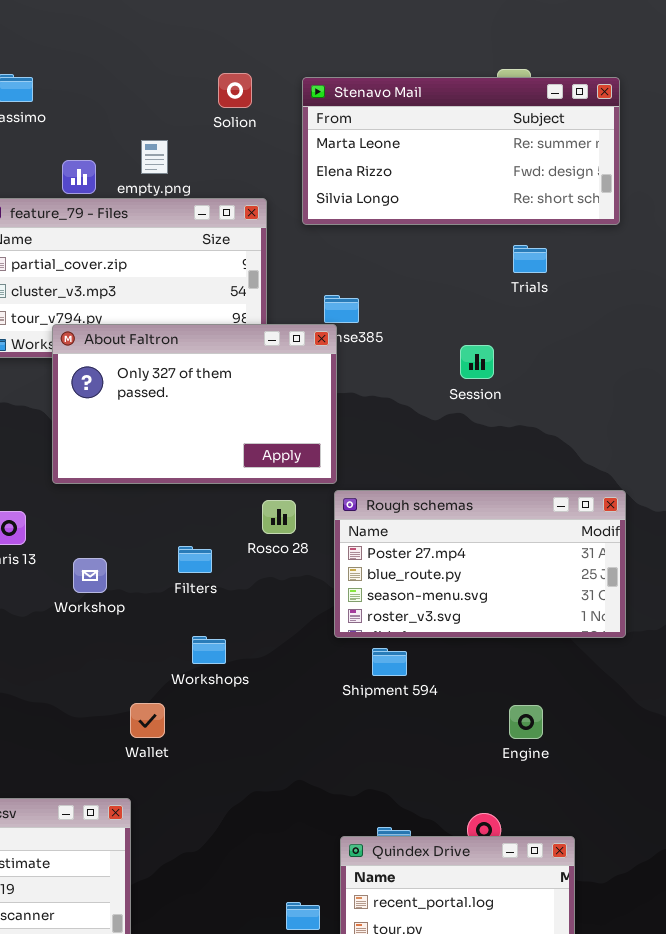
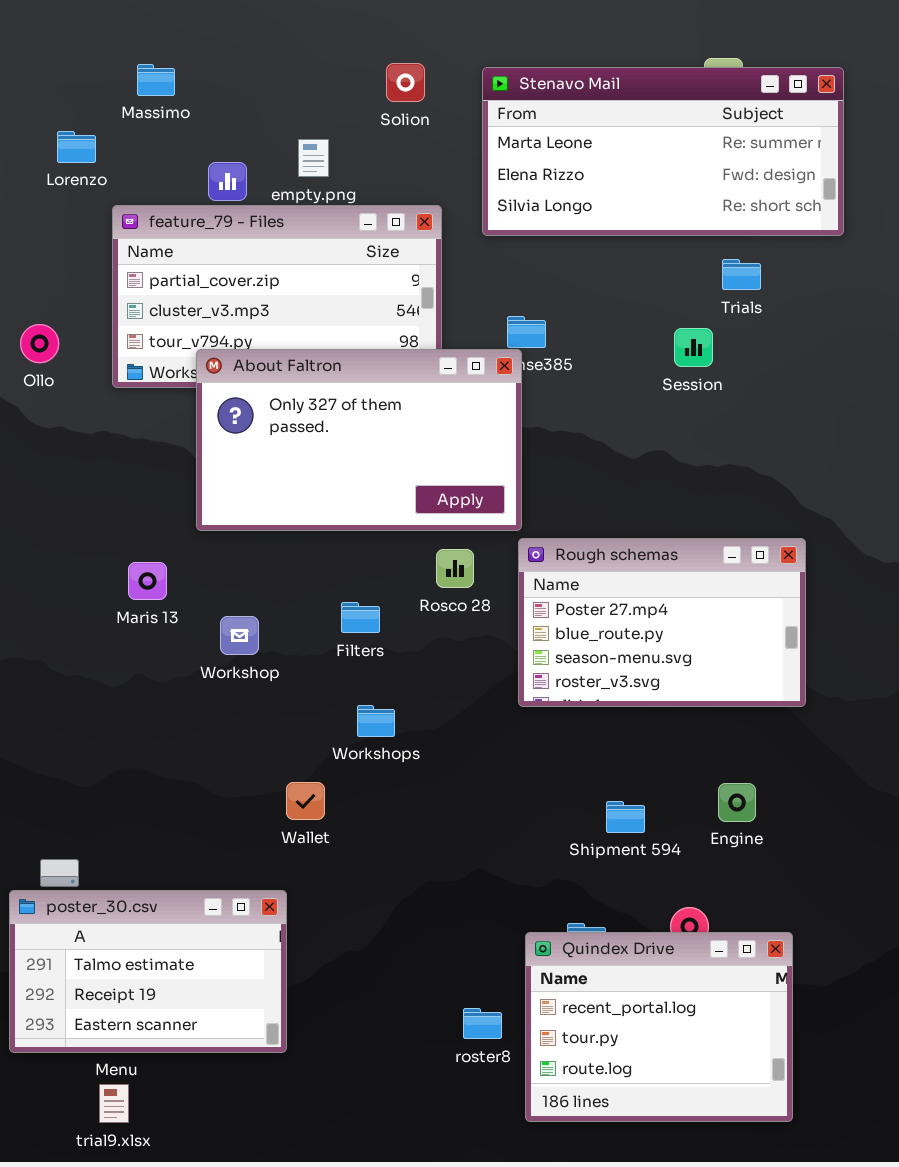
Session: [460,345,494,379] -> [674,328,713,367], moved
Rough schemas: [334,490,626,638] -> [518,538,806,707], resized
Shipment 594: [372,648,407,676] -> [606,801,645,833], moved

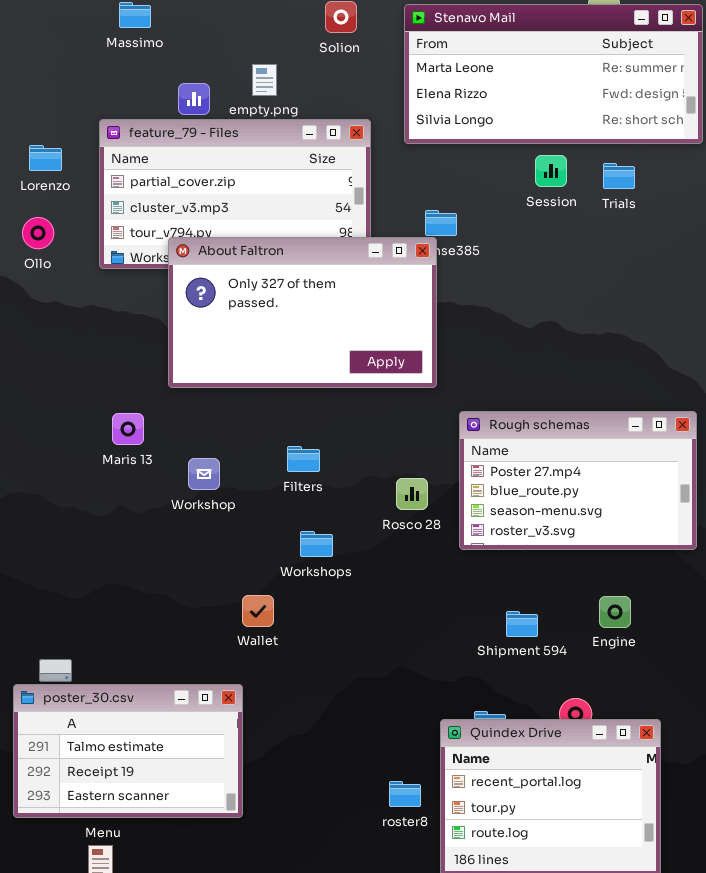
Lorenzo: [57,131,96,163] -> [29,145,62,171], moved
Session: [674,328,713,367] -> [535,155,567,187], moved
Rough schemas: [518,538,806,707] -> [459,411,697,550], moved
Rosco 28: [436,549,474,588] -> [396,478,428,510], moved

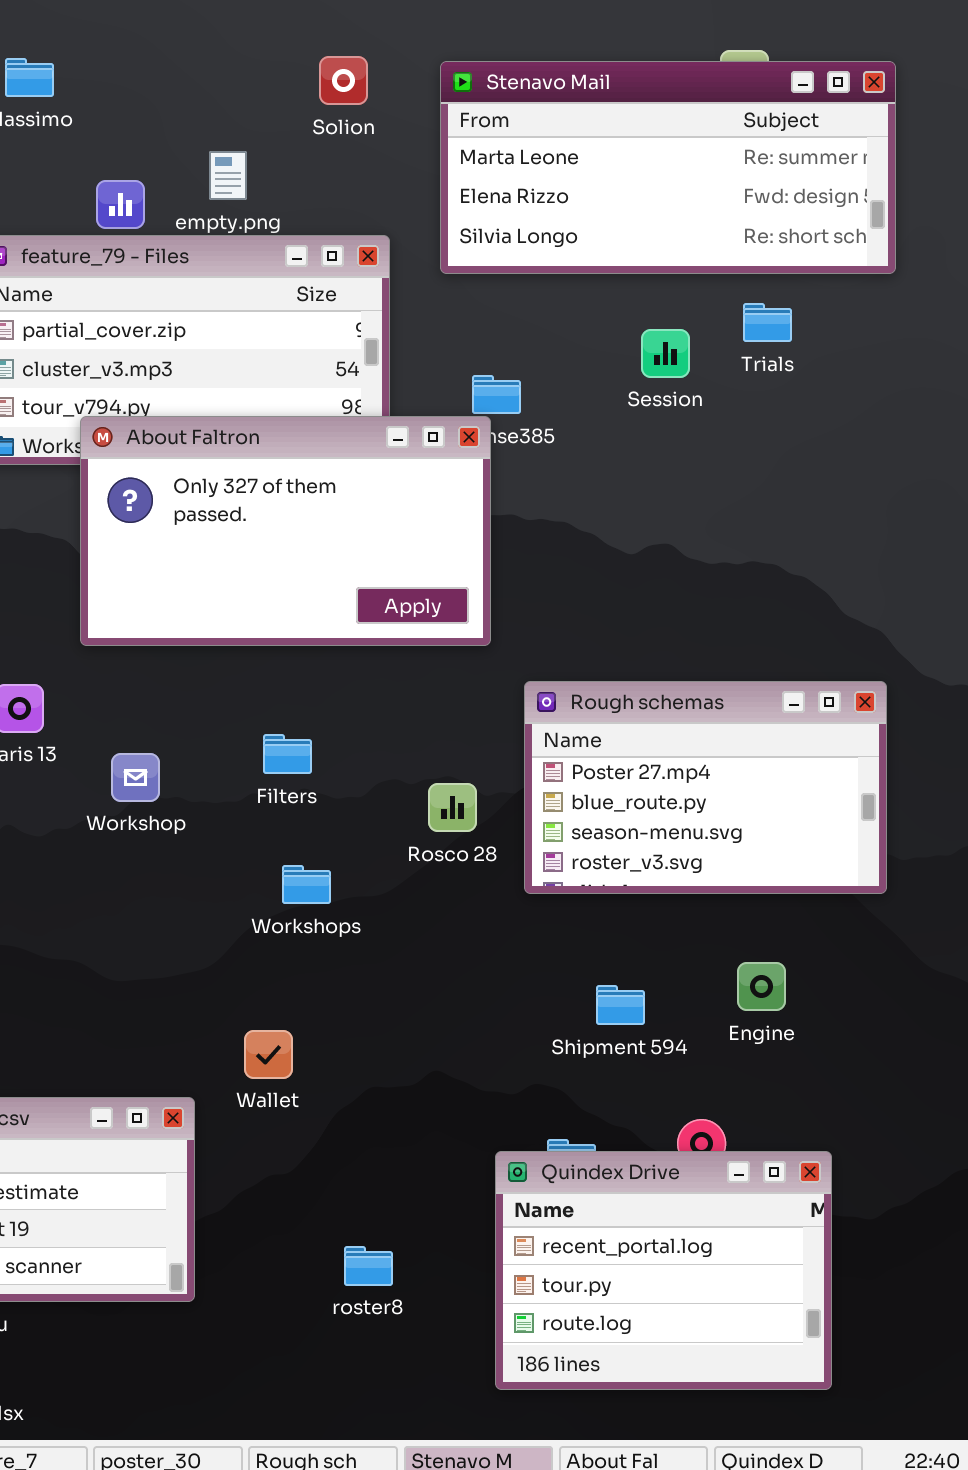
Session: [535,155,567,187] -> [641,329,690,378], moved
Wallet: [242,595,274,627] -> [244,1030,293,1079], moved
roster8: [389,781,421,807] -> [344,1246,393,1286], moved

